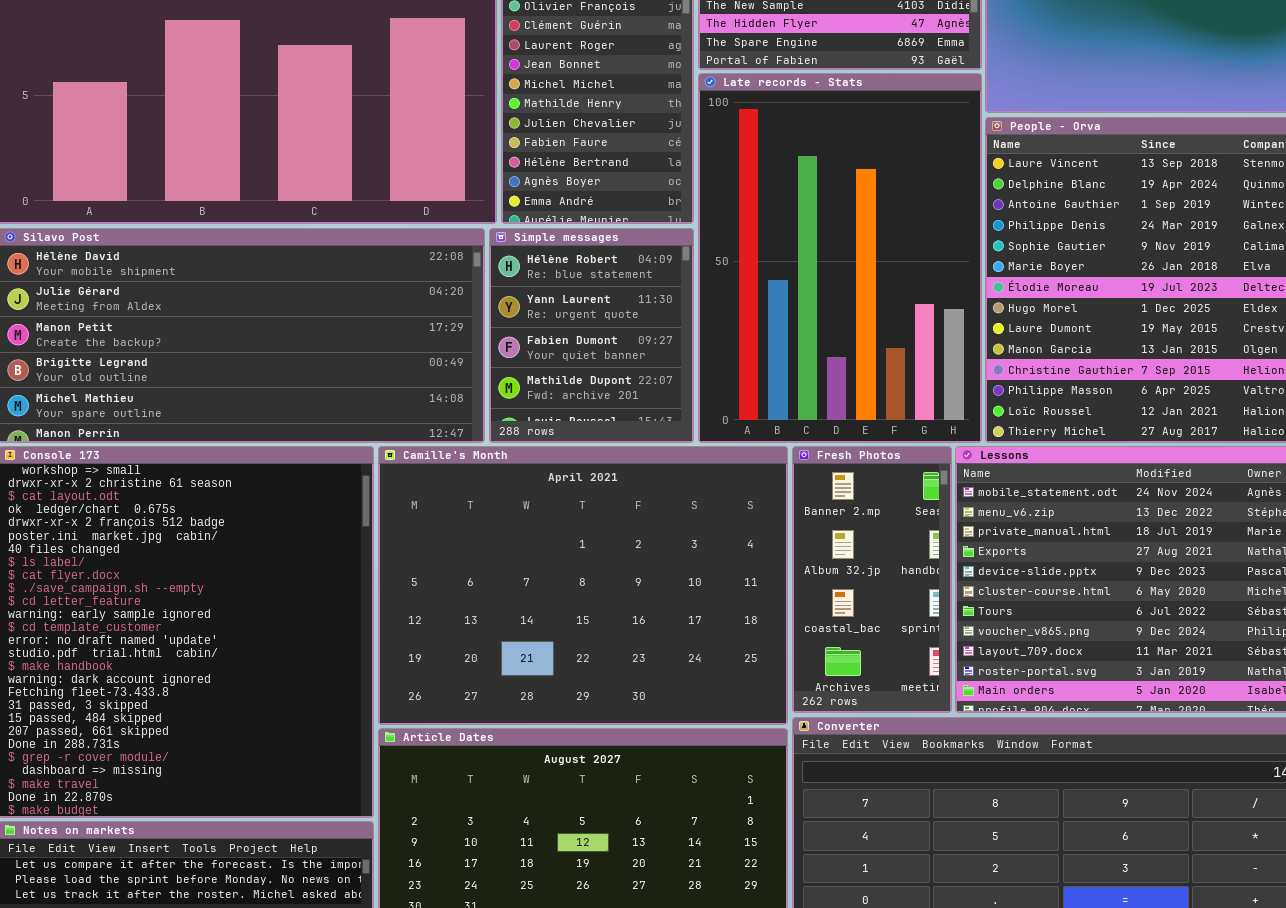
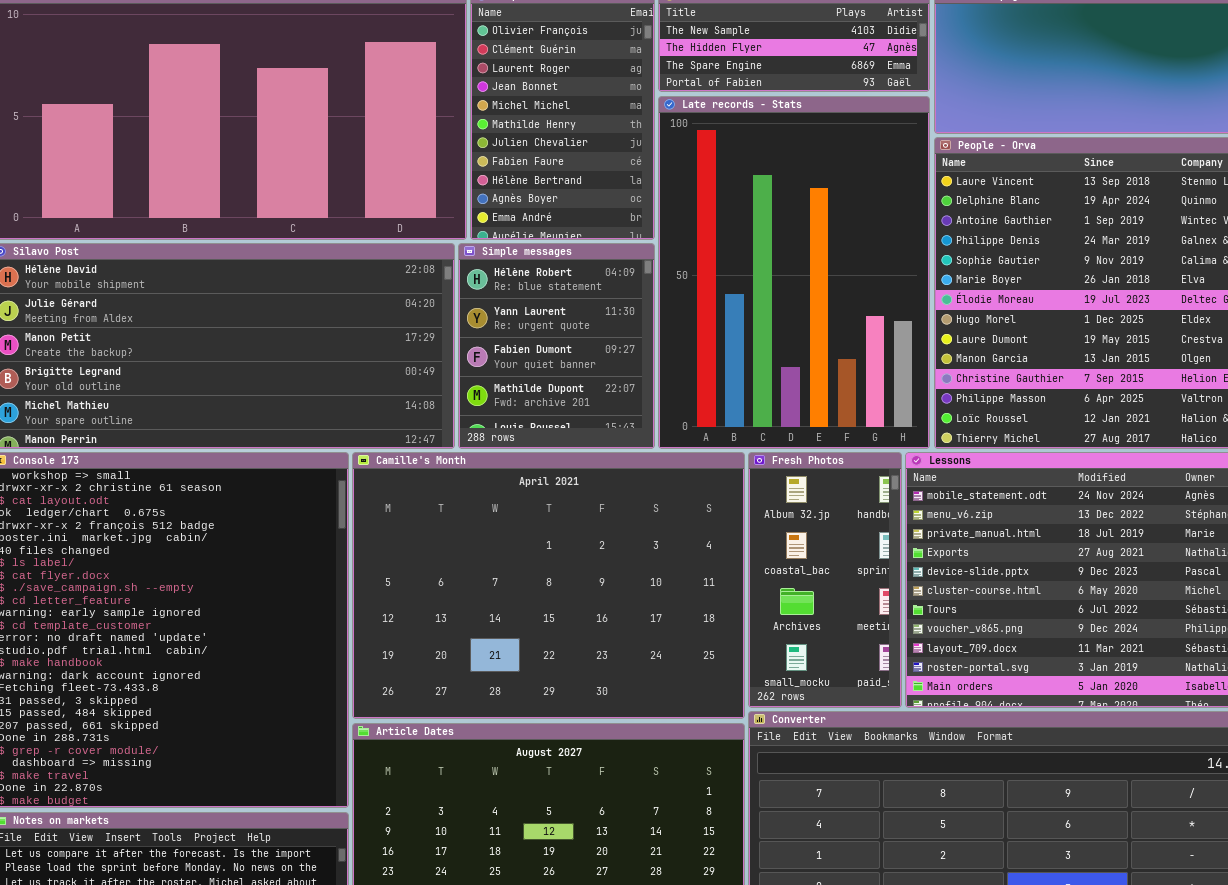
Fresh Photos: [792,446,952,713] -> [748,452,902,708], scrolled down 1 row

